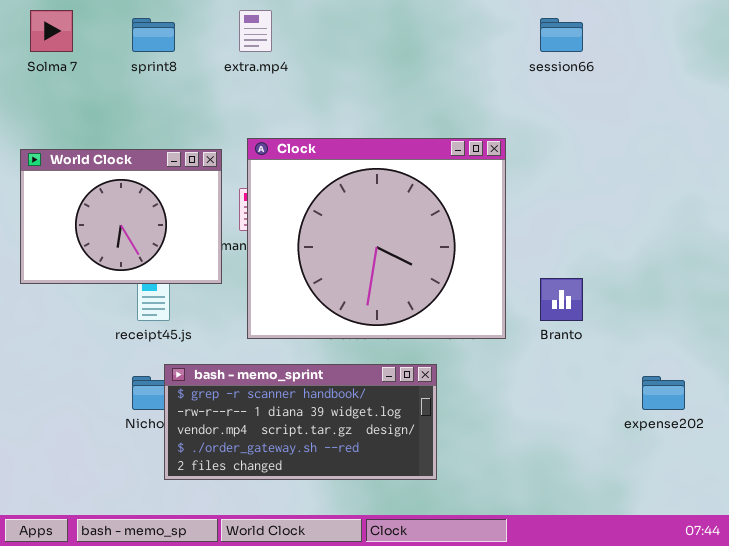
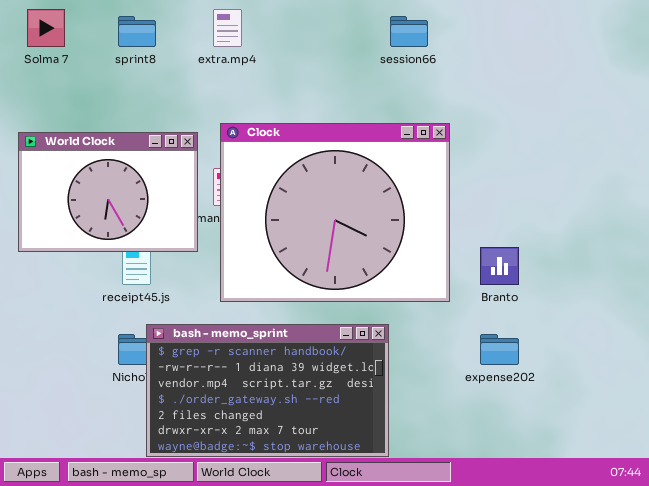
session66: [540,18,583,52] -> [390,16,428,47], moved
bash - memo_sprint: [164,364,437,480] -> [146,324,389,457], resized
expense202: [642,376,685,410] -> [480,334,519,365], moved

